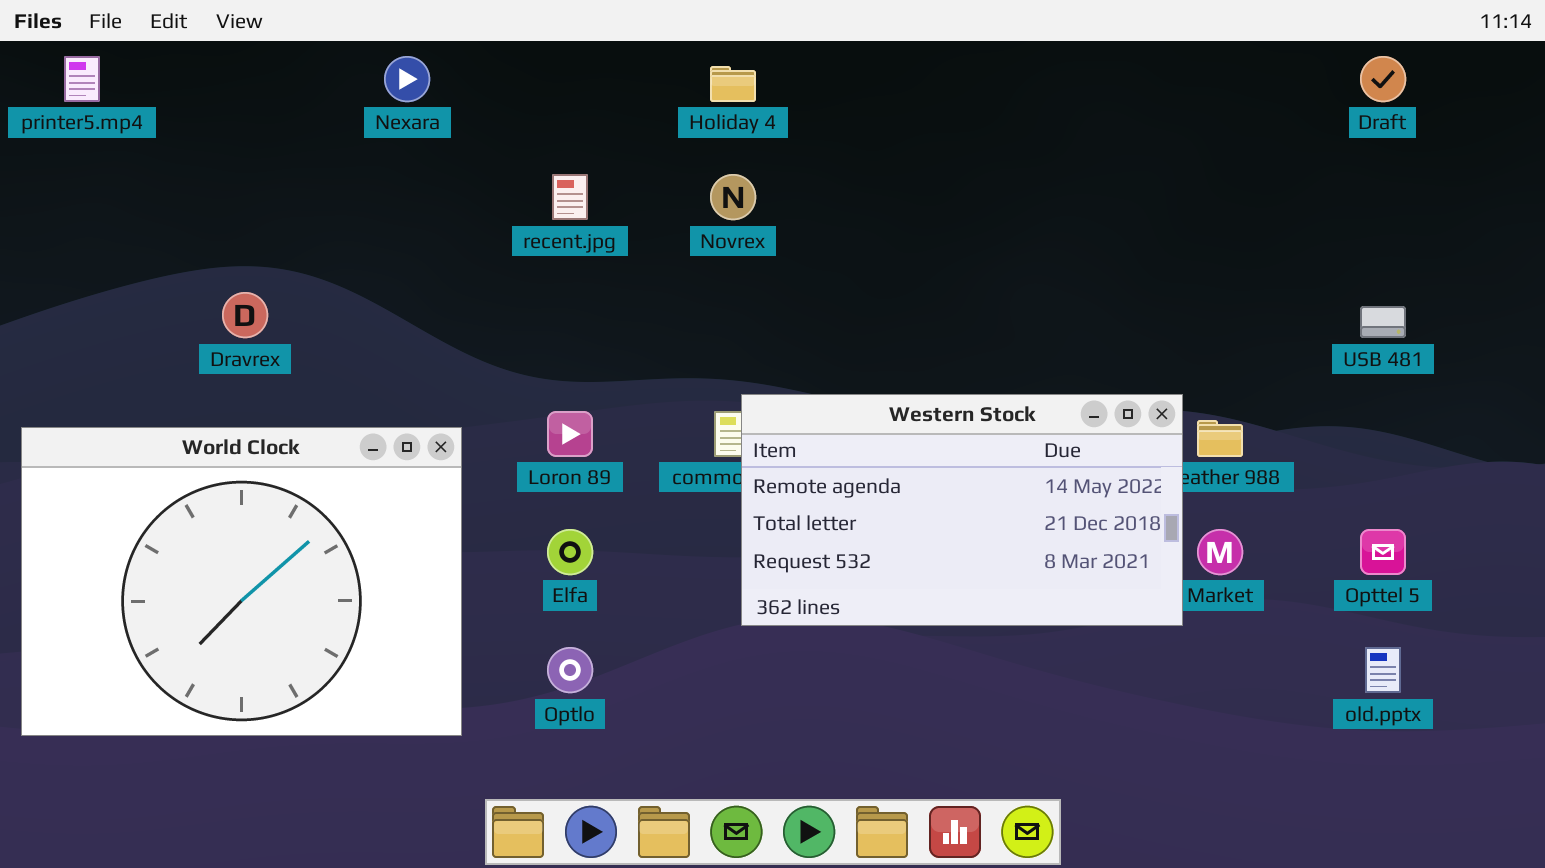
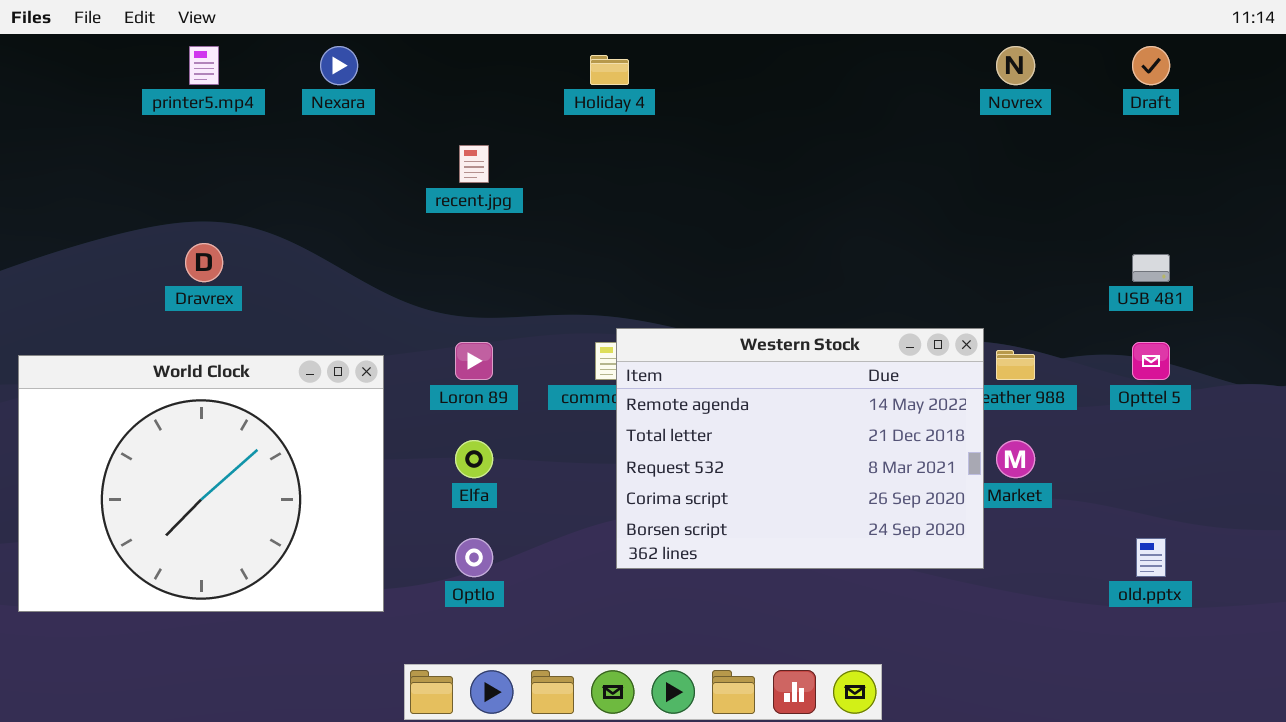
printer5.mp4: [64,56,100,102] -> [189,46,219,85], moved
Novrex: [710,174,756,220] -> [996,46,1035,85], moved
Western Stock: [741,394,1183,626] -> [616,328,984,569], resized
Opttel 5: [1360,529,1406,575] -> [1132,342,1170,380], moved

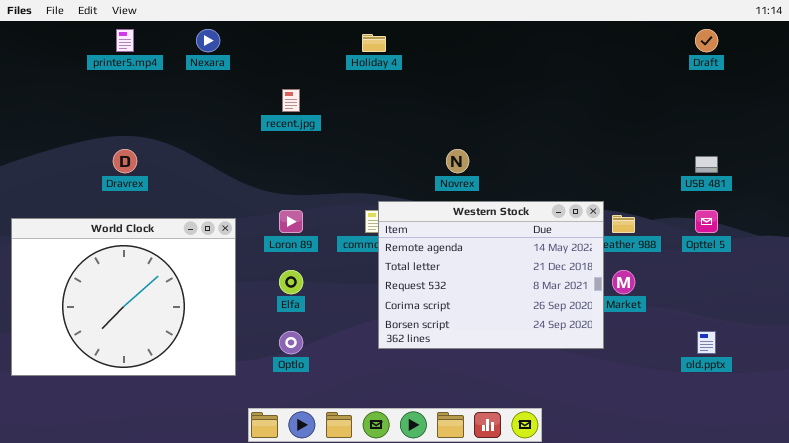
Novrex: [996,46,1035,85] -> [446,149,469,173], moved

